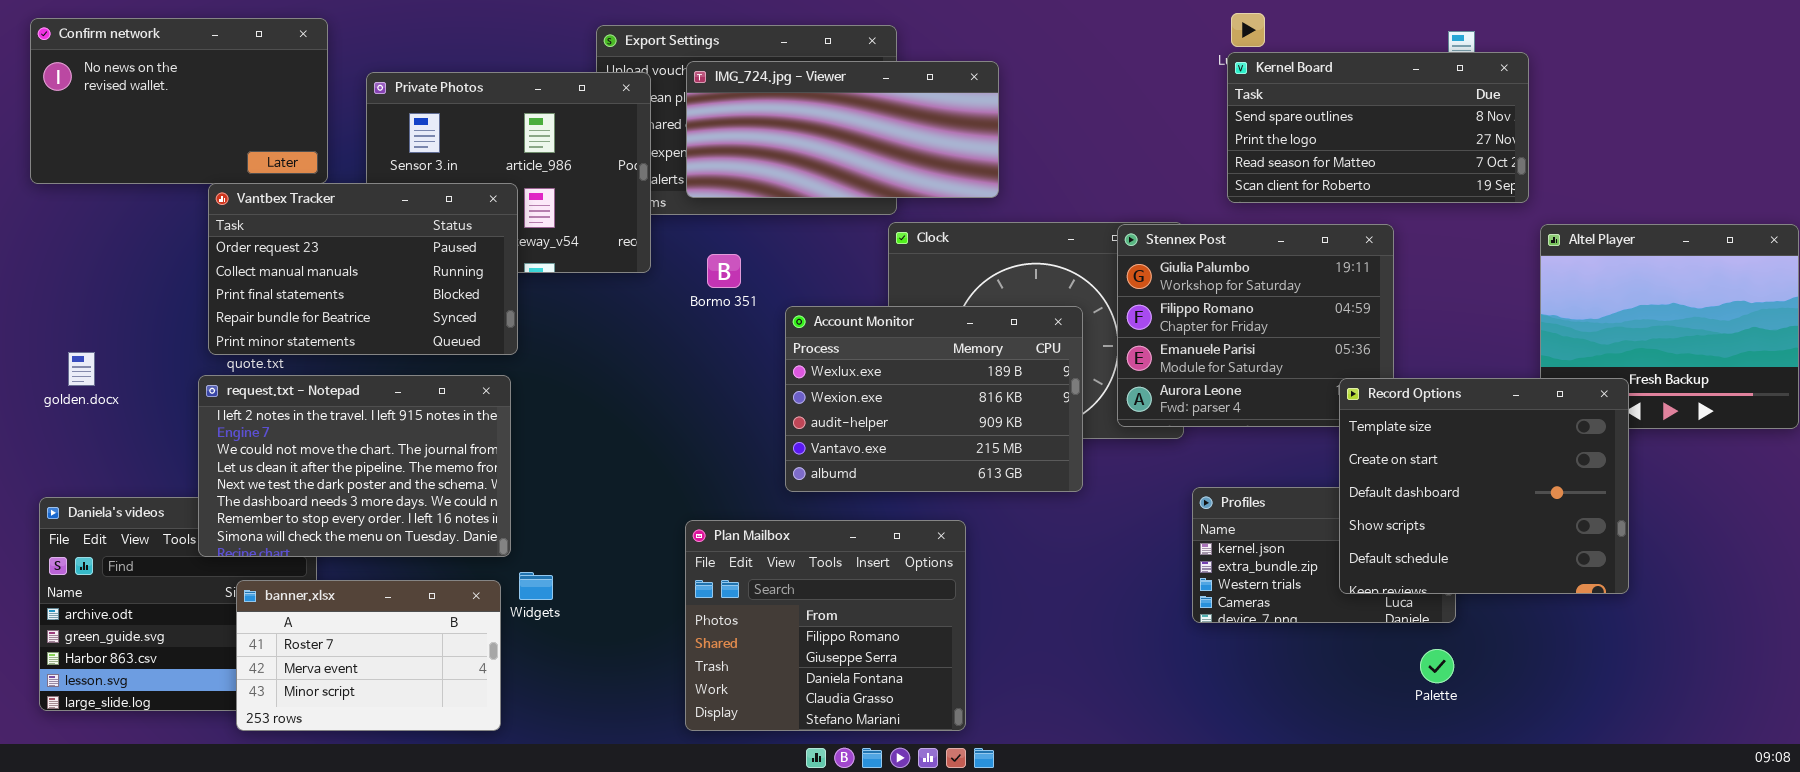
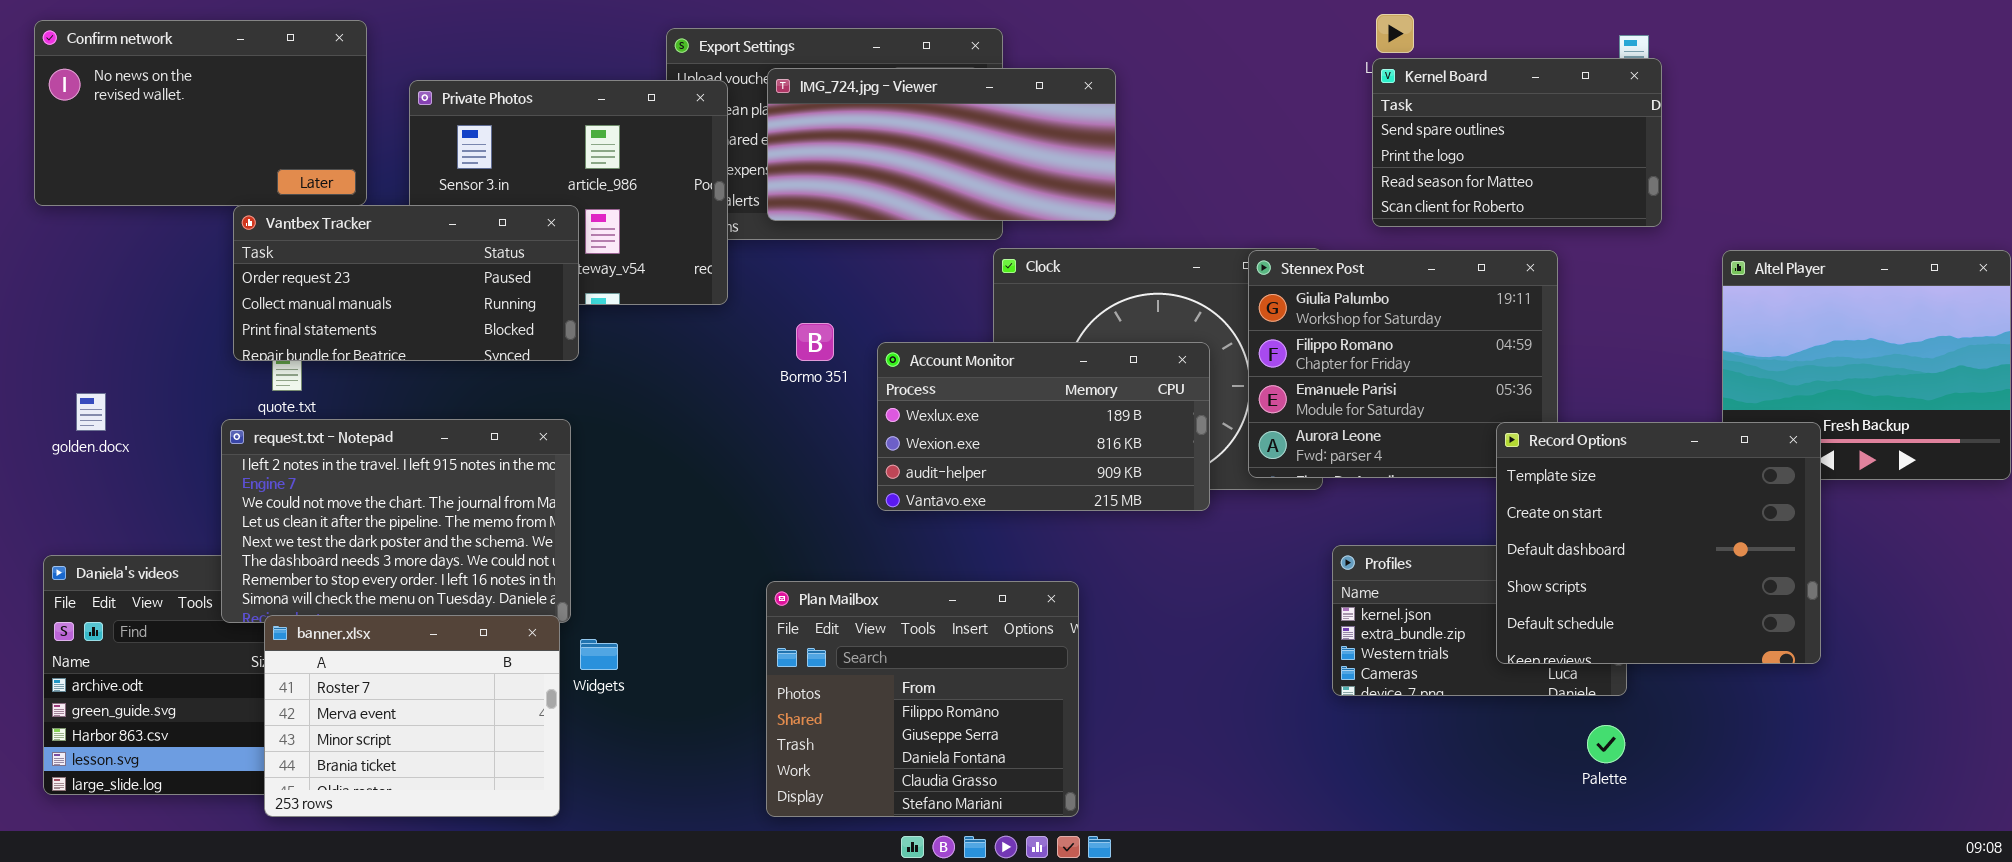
Kernel Board: [1227,52,1529,203] -> [1372,58,1662,227], resized
Vantbex Tracker: [208,183,518,355] -> [233,205,579,361], resized
Bormo 351: [707,254,741,288] -> [796,323,834,361], moved
Account Monitor: [785,306,1083,492] -> [877,342,1210,511], resized
banner.xlsx: [236,580,501,731] -> [264,615,560,817], resized

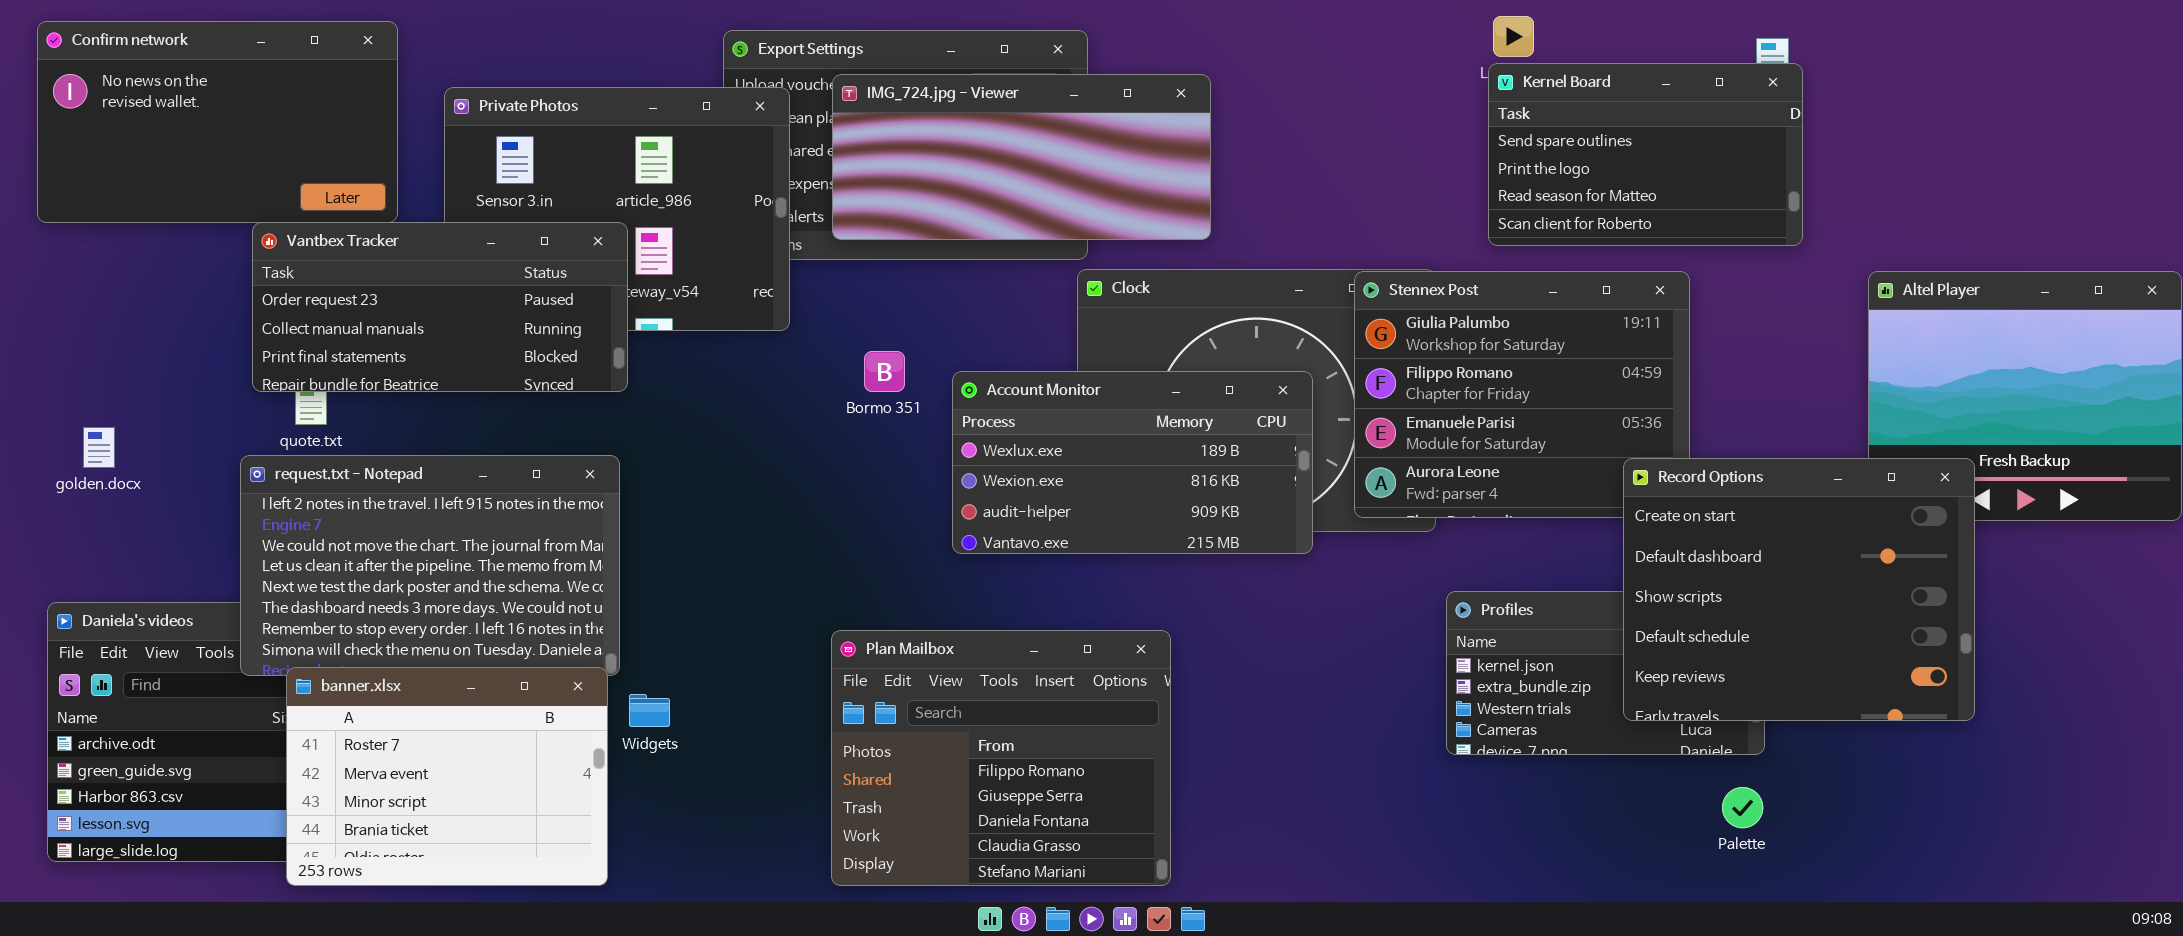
Record Options: [1496,422,1821,664] -> [1623,458,1975,721], scrolled down 1 row

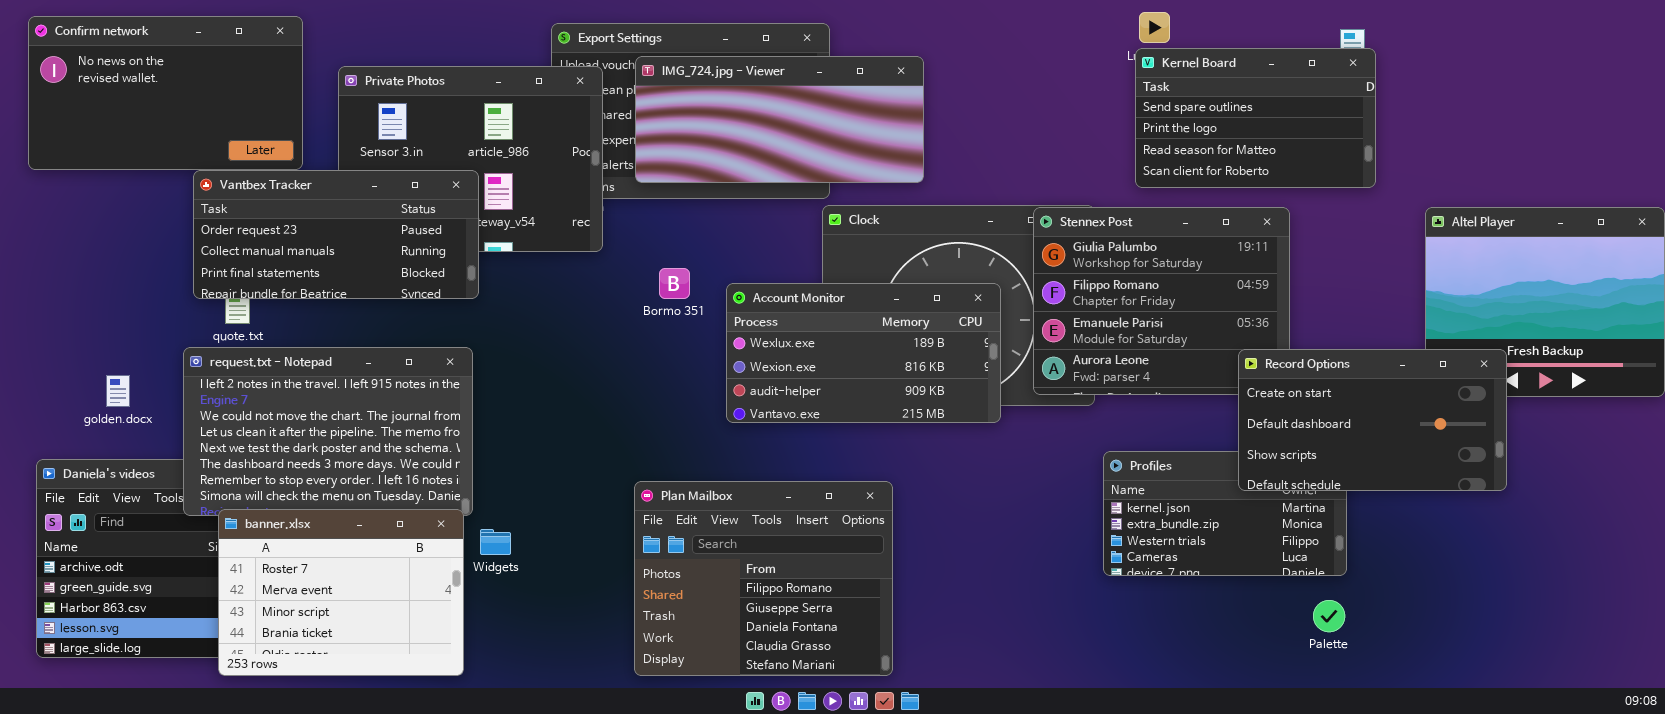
golden.docx: [83,427,115,468] -> [106,375,130,407], moved
Record Options: [1623,458,1975,721] -> [1238,349,1507,491], resized

